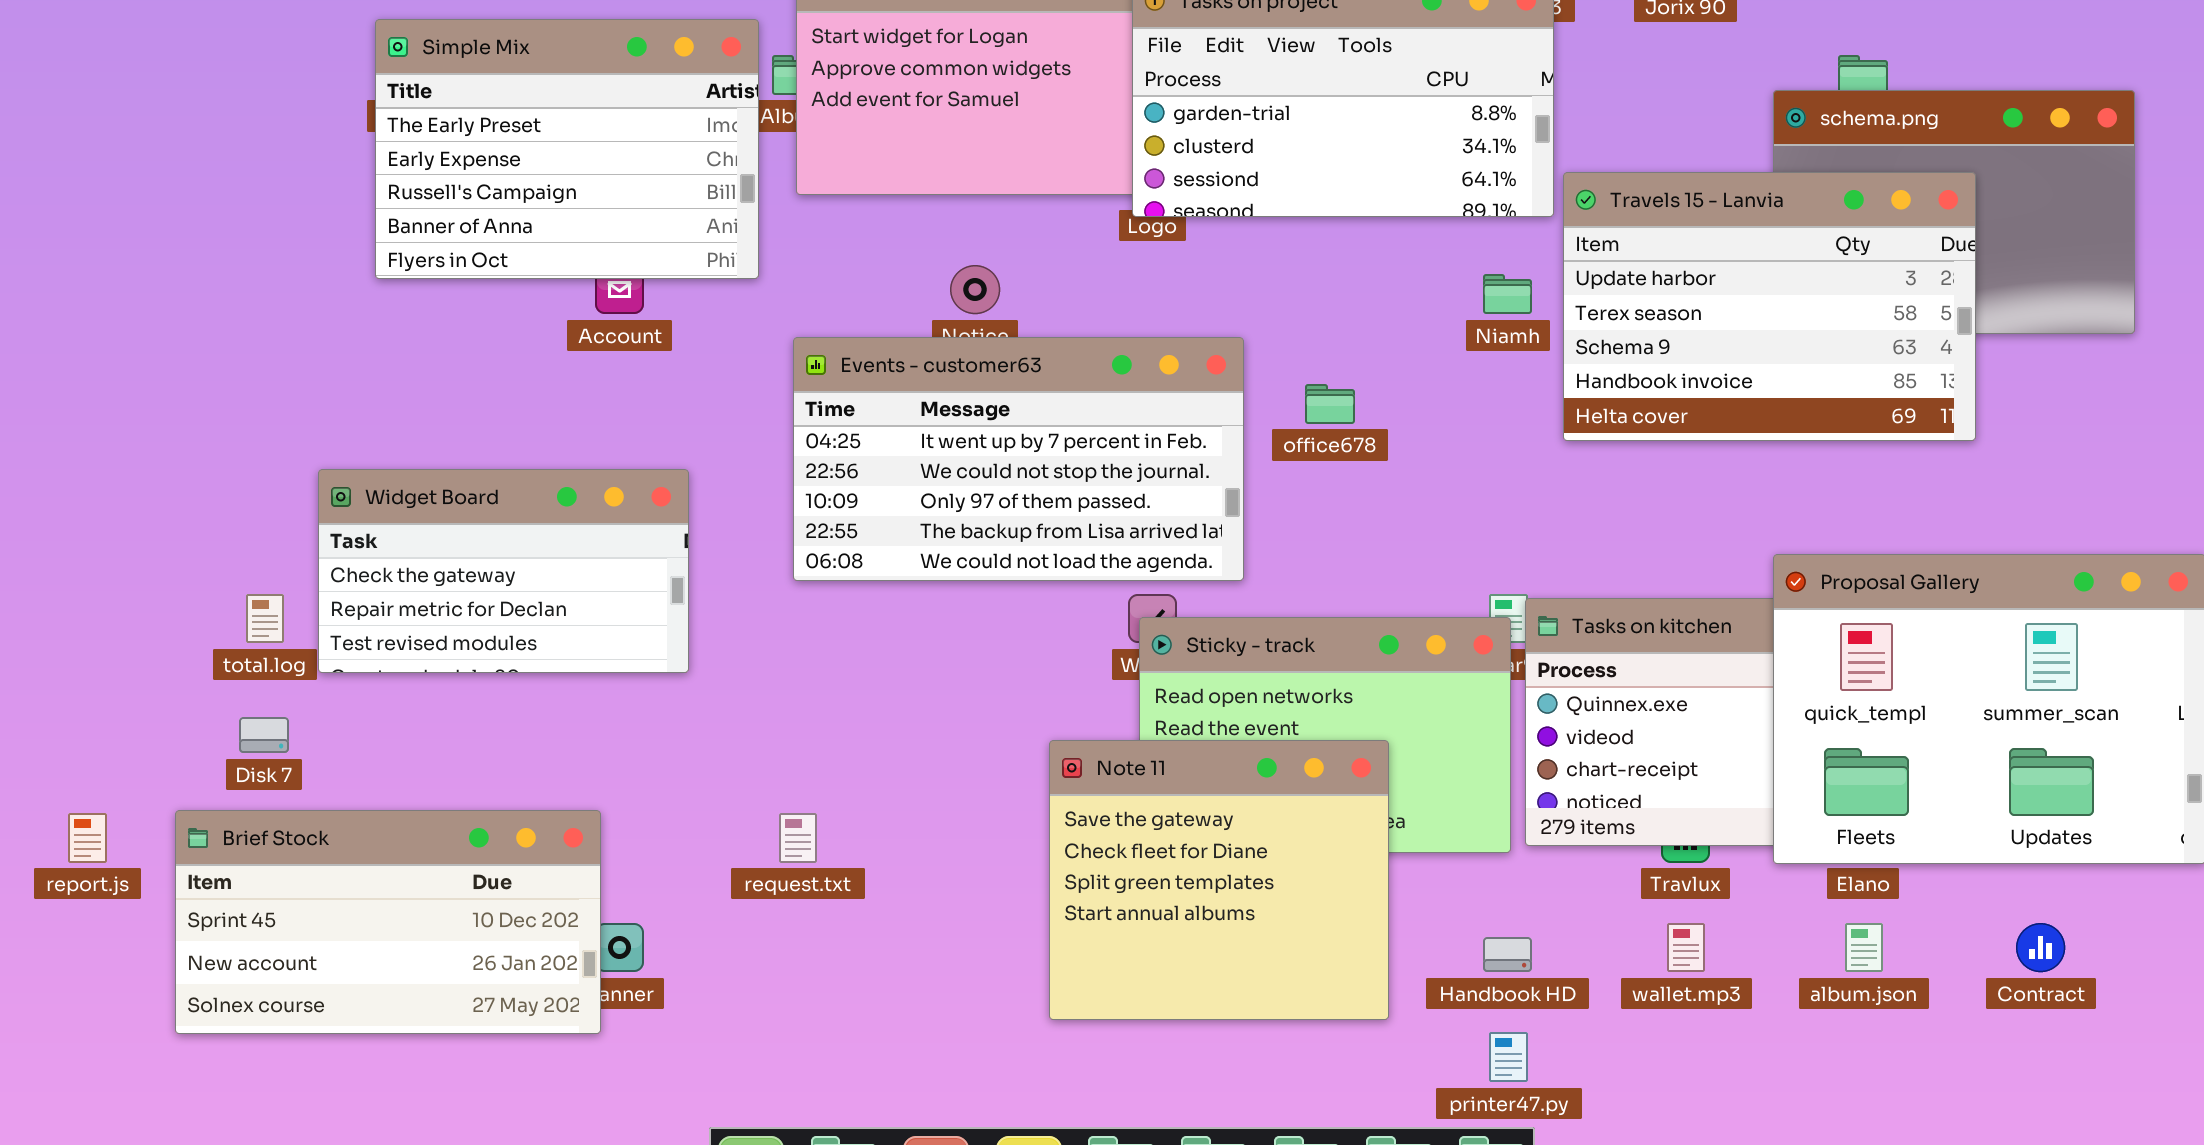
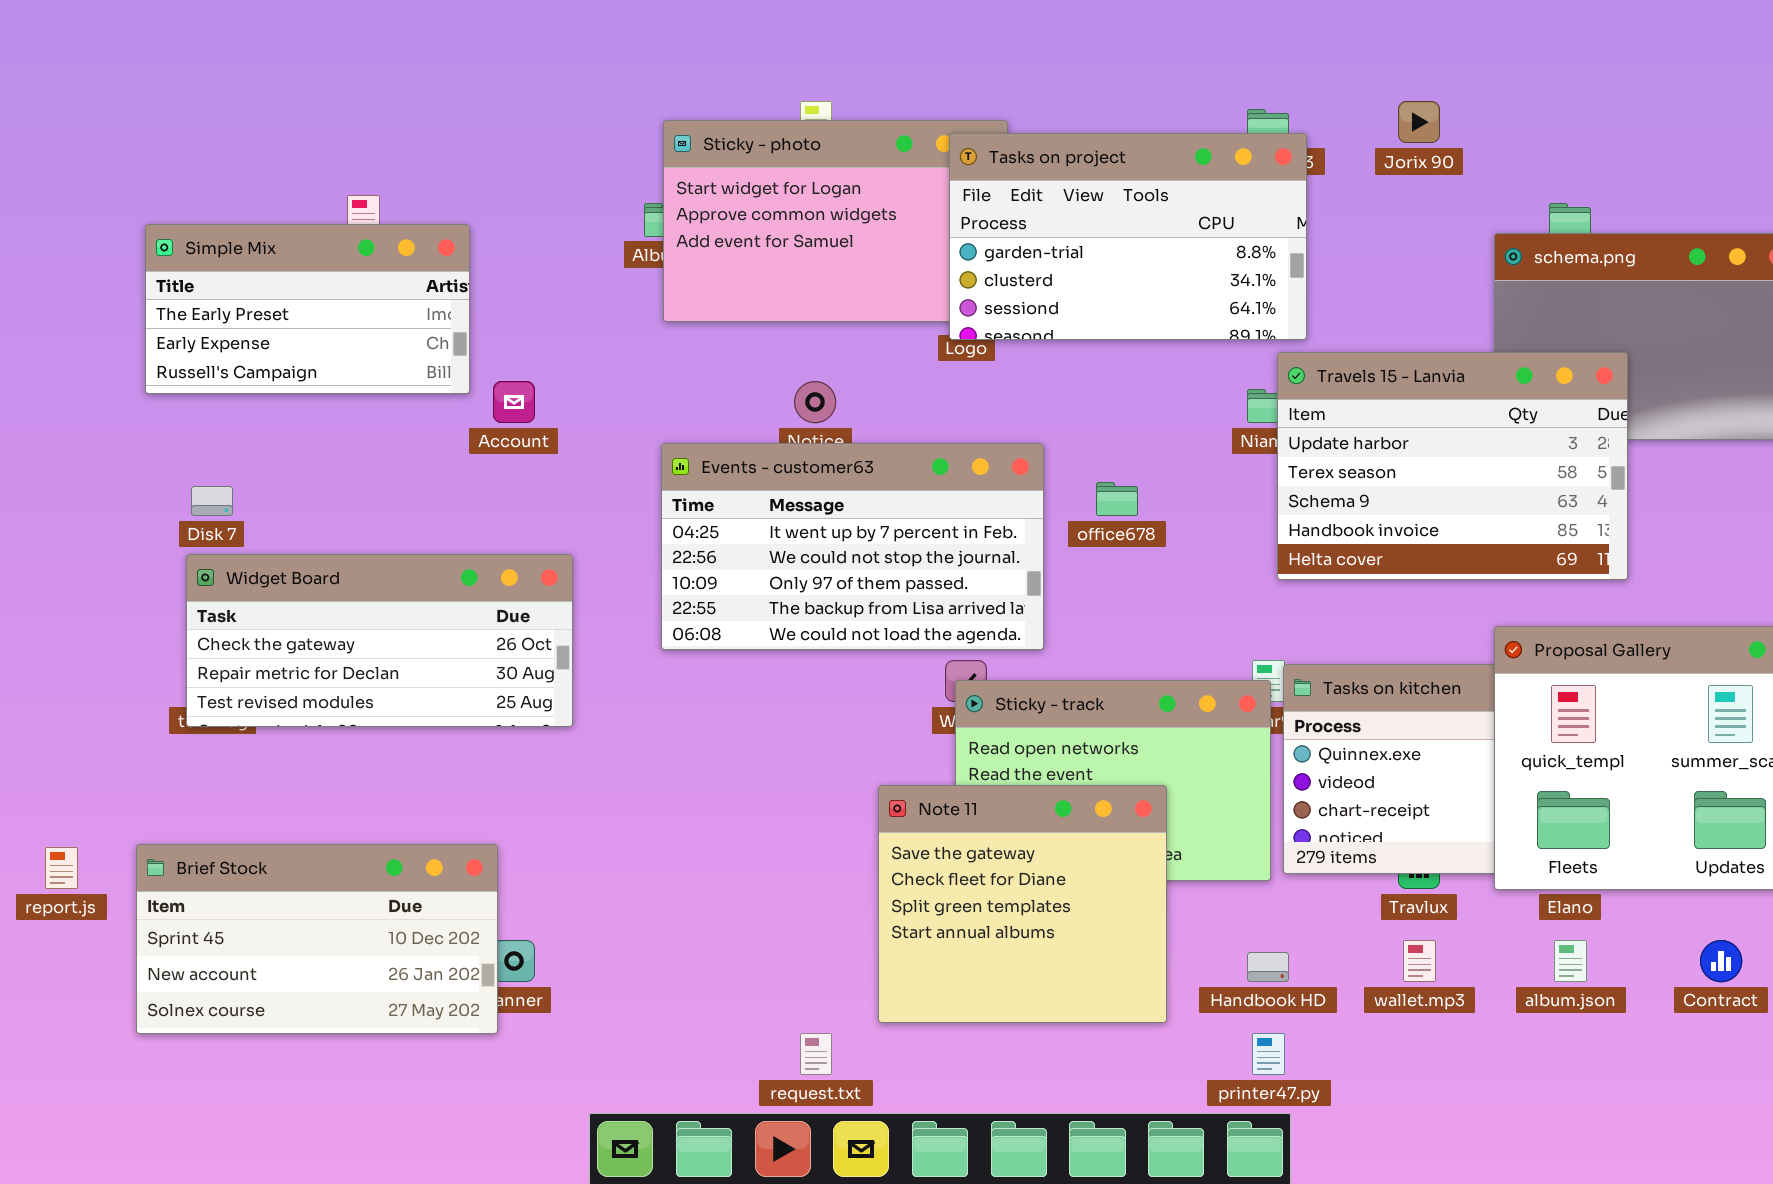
Simple Mix: [375,19,759,279] -> [145,224,470,394], moved, resized
Travels 15 - Lanvia: [1563,172,1976,441] -> [1277,352,1628,580], moved
Widget Board: [318,469,689,673] -> [186,554,573,727], resized
Disk 7: [239,717,289,753] -> [191,486,233,516], moved
request.txt: [779,813,817,863] -> [800,1033,832,1075], moved

